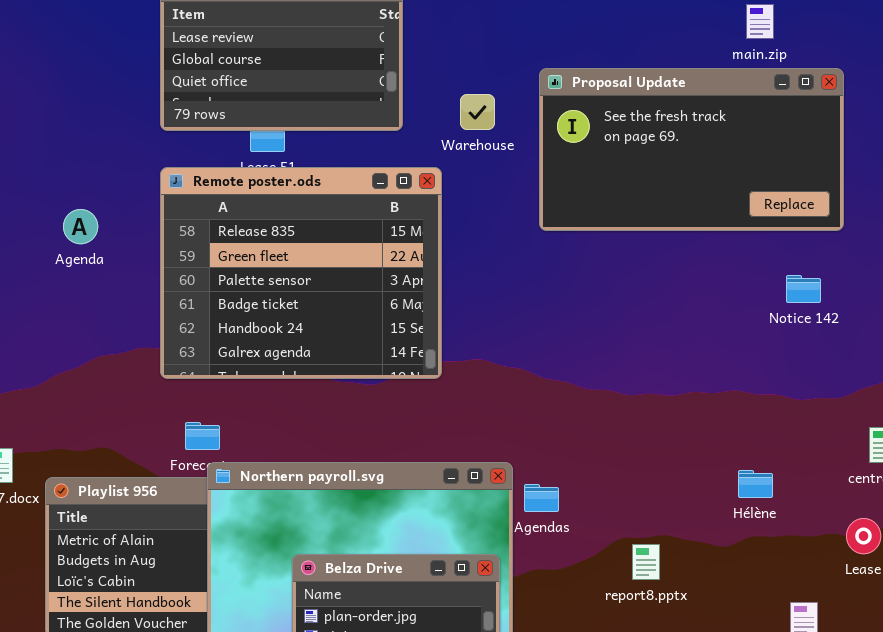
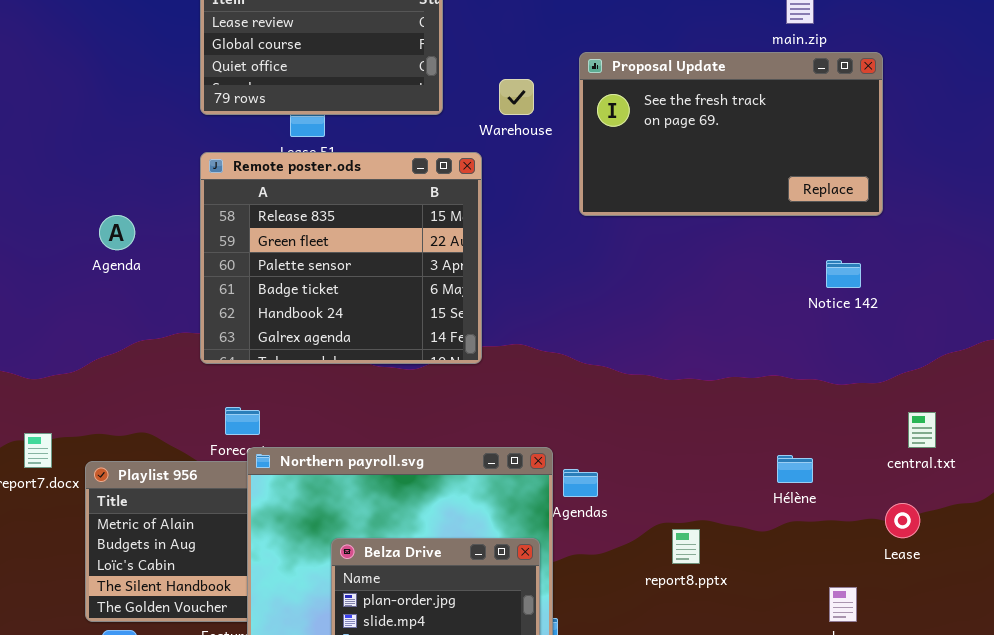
Agenda: [63,209,98,244] -> [99,215,135,250], moved

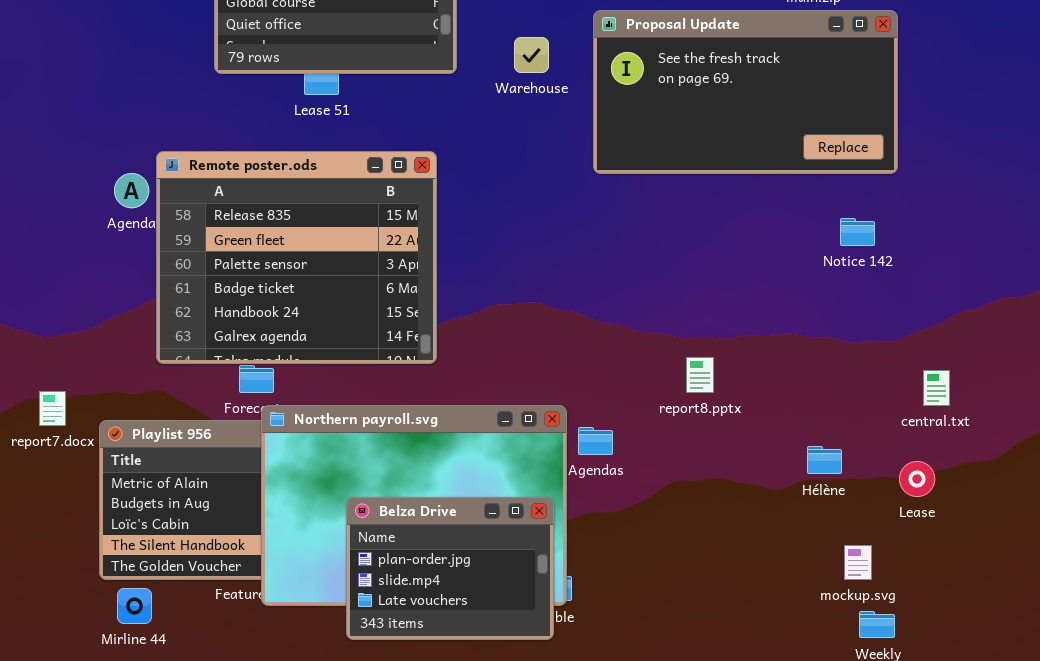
Remote poster.ods: [200,152,482,364] -> [156,151,437,364], moved
Hélène: [777,455,813,483] -> [807,446,842,474], moved
report8.pptx: [672,529,700,564] -> [686,357,714,393], moved

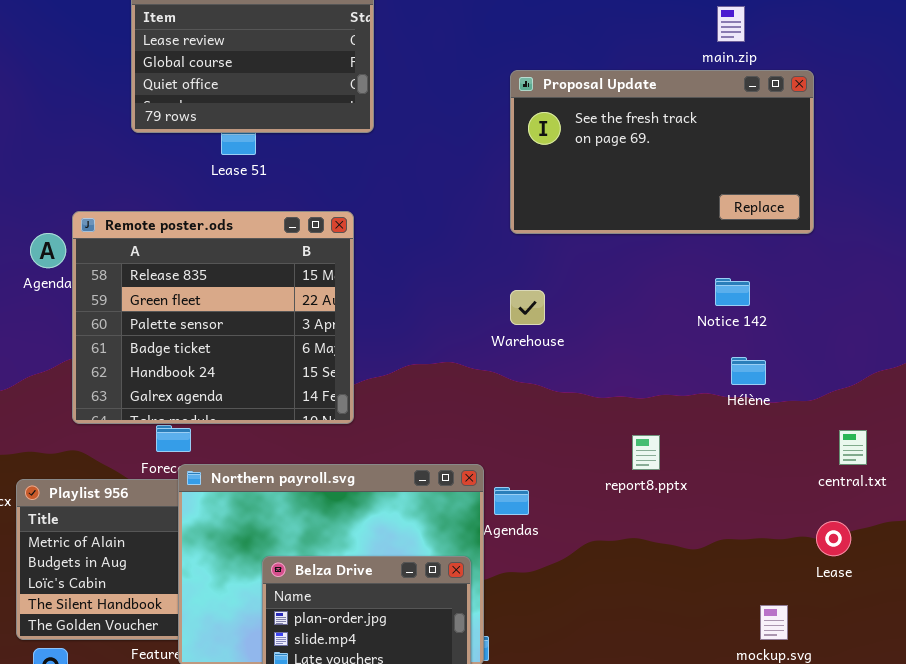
Warehouse: [514,37,549,73] -> [510,290,545,325], moved
Notice 142: [840,218,875,246] -> [715,278,750,306], moved
report8.pptx: [686,357,714,393] -> [632,435,660,470], moved
Hélène: [807,446,842,474] -> [731,357,766,385], moved

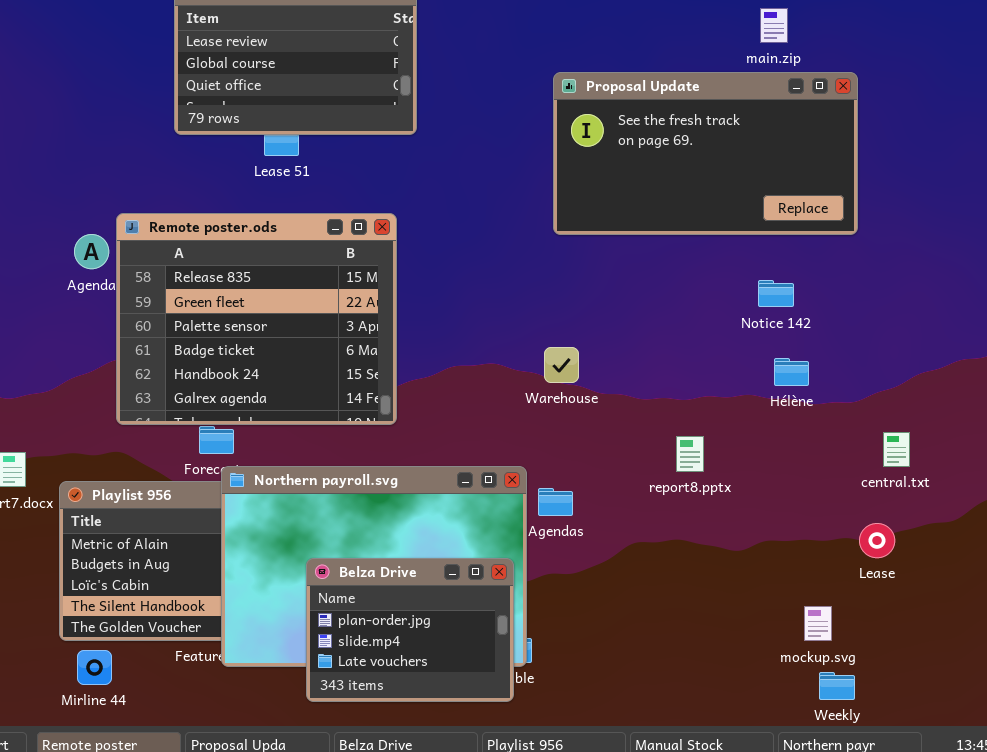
Warehouse: [510,290,545,325] -> [544,347,579,383], moved

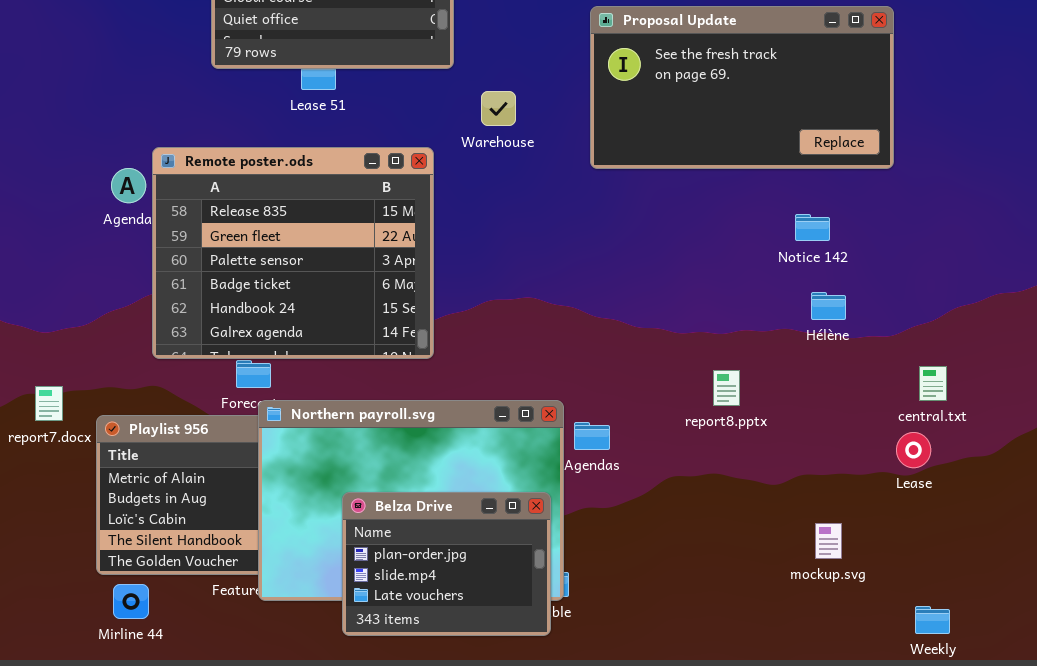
Warehouse: [544,347,579,383] -> [481,91,516,126], moved
Lease: [859,523,895,558] -> [896,432,931,468], moved
mockup.svg: [804,606,832,641] -> [815,523,842,559], moved
Weekly: [819,672,855,700] -> [915,606,950,634], moved

